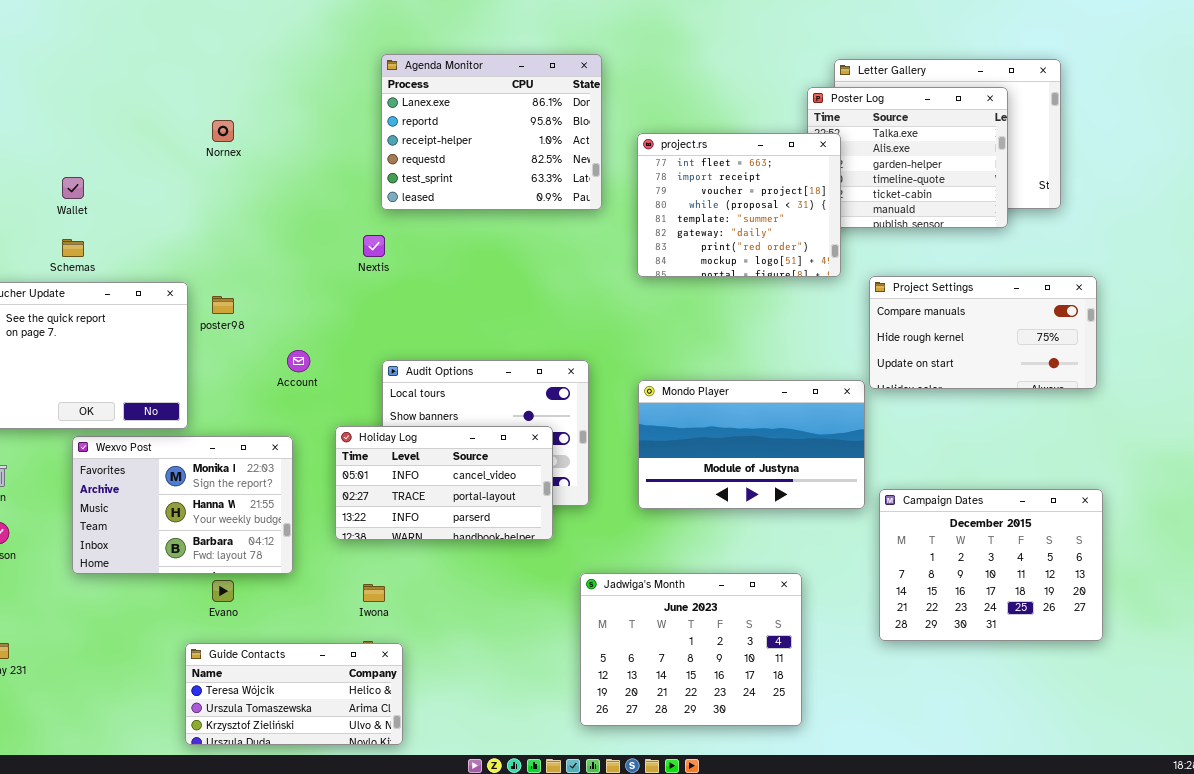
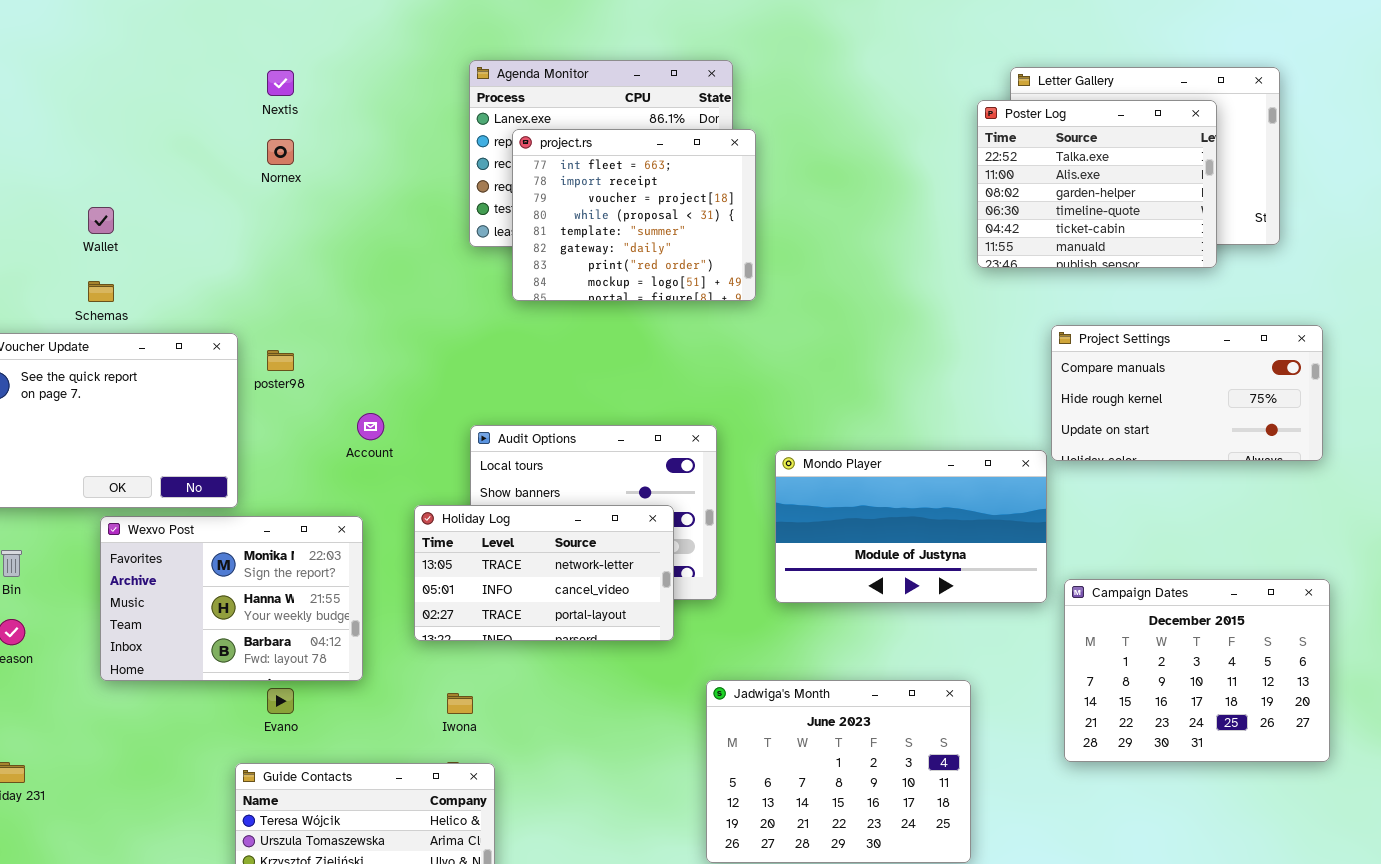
project.rs: [637,133,841,277] -> [512,129,756,301], moved
Nextis: [363,235,385,257] -> [267,70,294,96], moved
Holiday Log: [335,426,553,540] -> [414,505,674,641], scrolled up 1 row

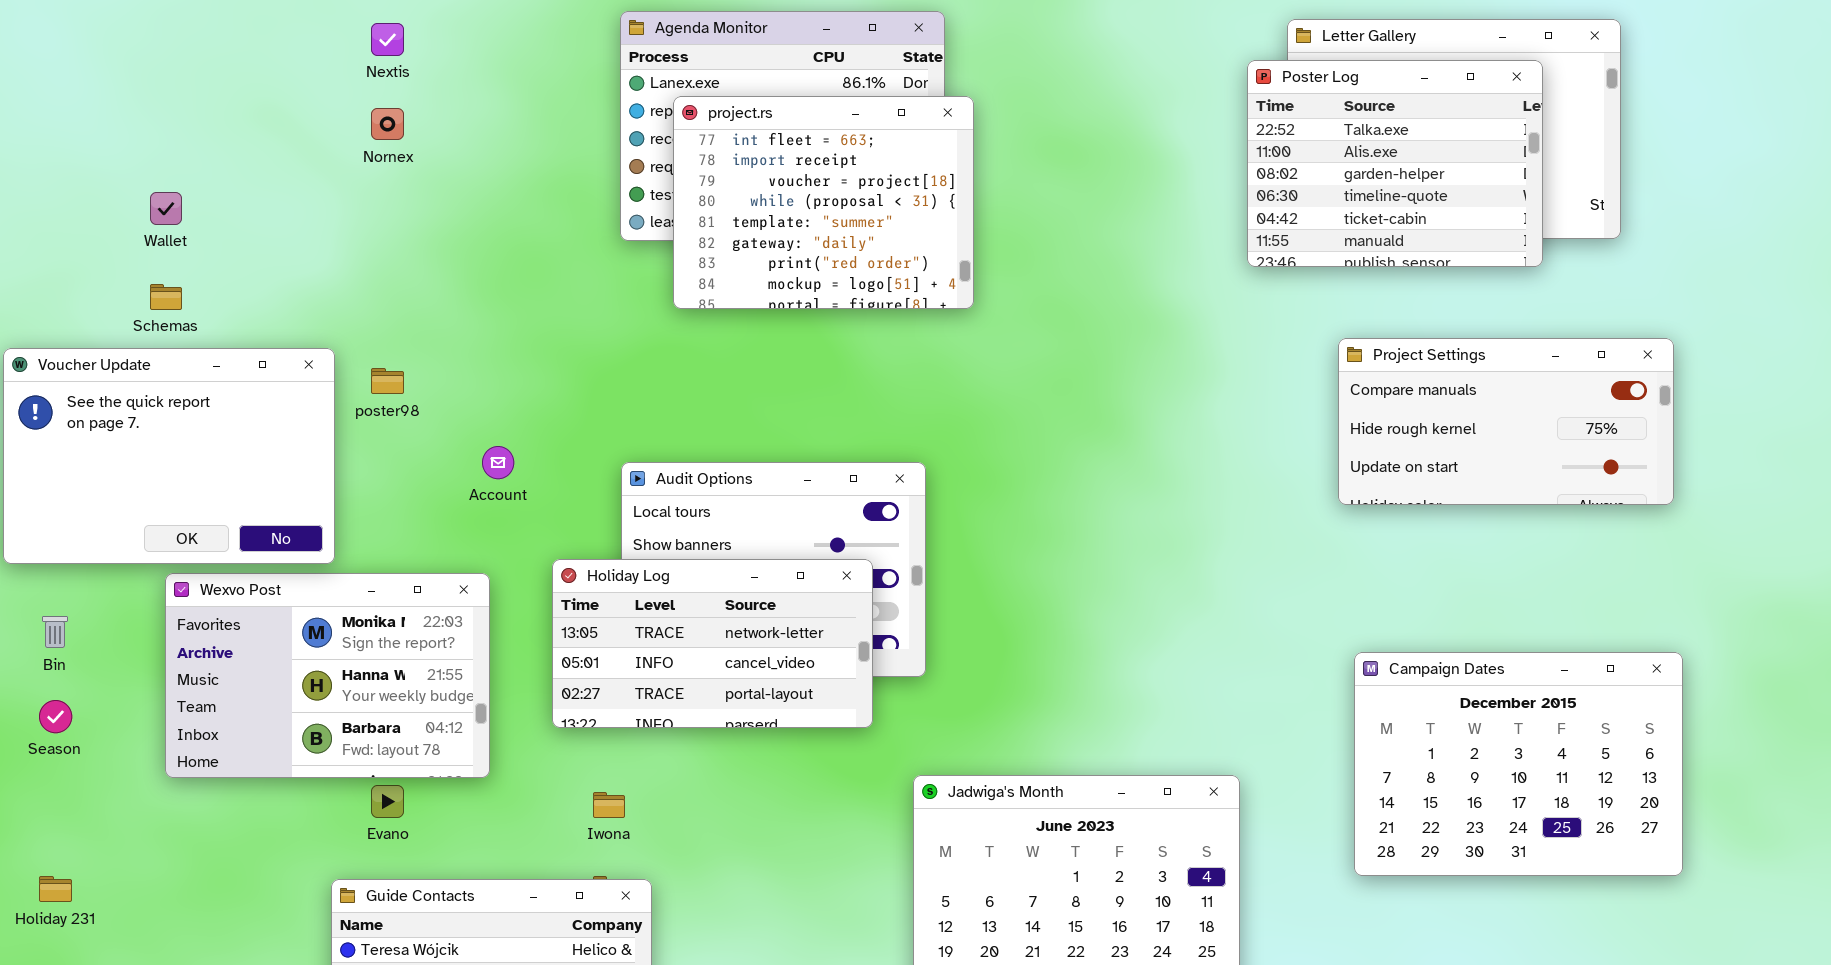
Mondo Player: [775,450,1047,603] -> none, closed

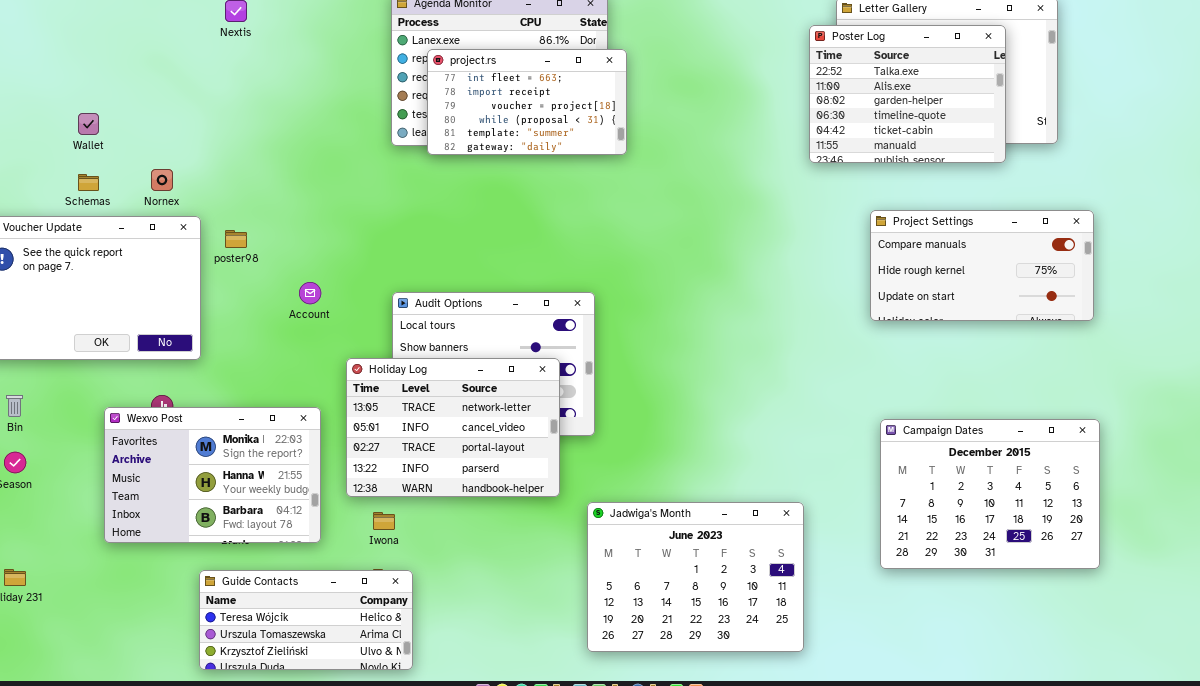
project.rs: [673,96,974,309] -> [427,49,627,155], resized
Nornex: [371,108,404,140] -> [151,169,173,191], moved
Holiday Log: [552,559,873,728] -> [346,358,560,497], resized
Wexvo Post: [165,573,490,778] -> [104,407,321,543], moved

